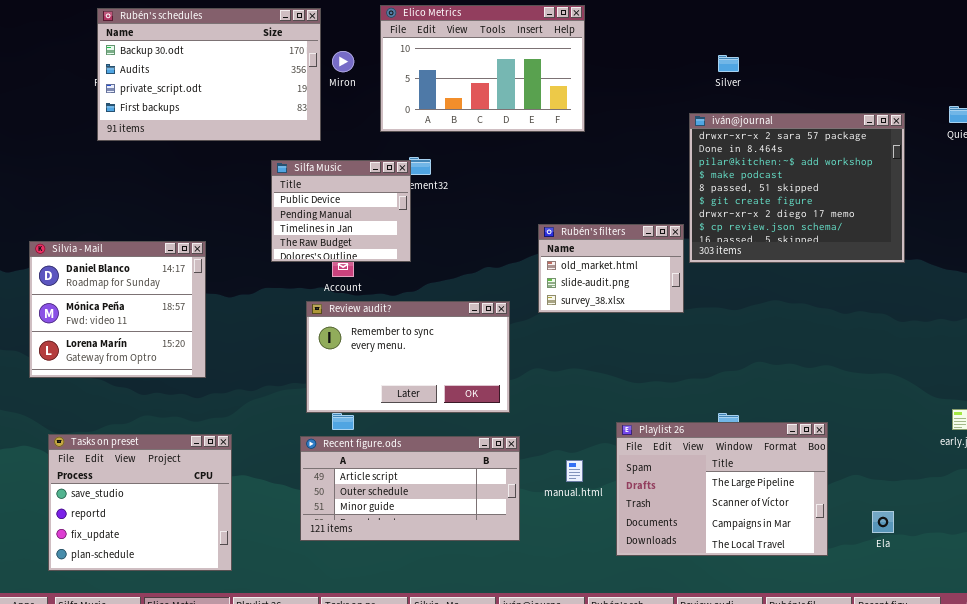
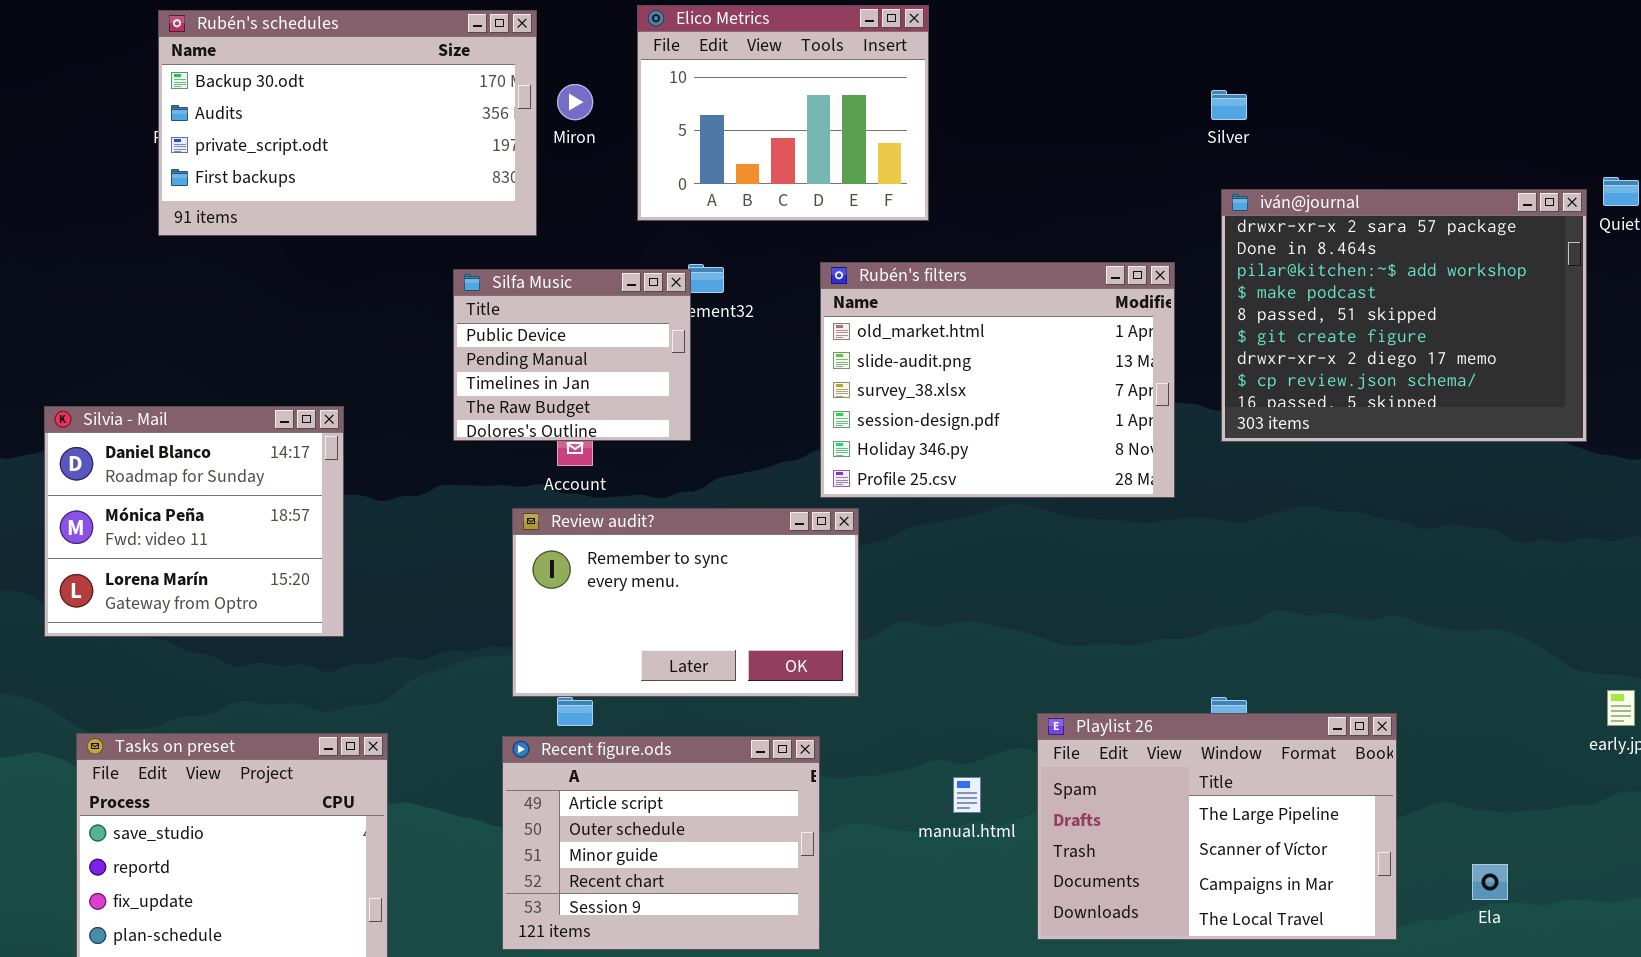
Elico Metrics: [380,5,585,132] -> [637,5,929,221], resized
iván@journal: [689,113,905,263] -> [1221,189,1587,442], moved
Rubén's filters: [538,224,684,313] -> [820,262,1175,498], moved, resized
Recent figure.ods: [300,436,520,541] -> [502,736,820,950], resized

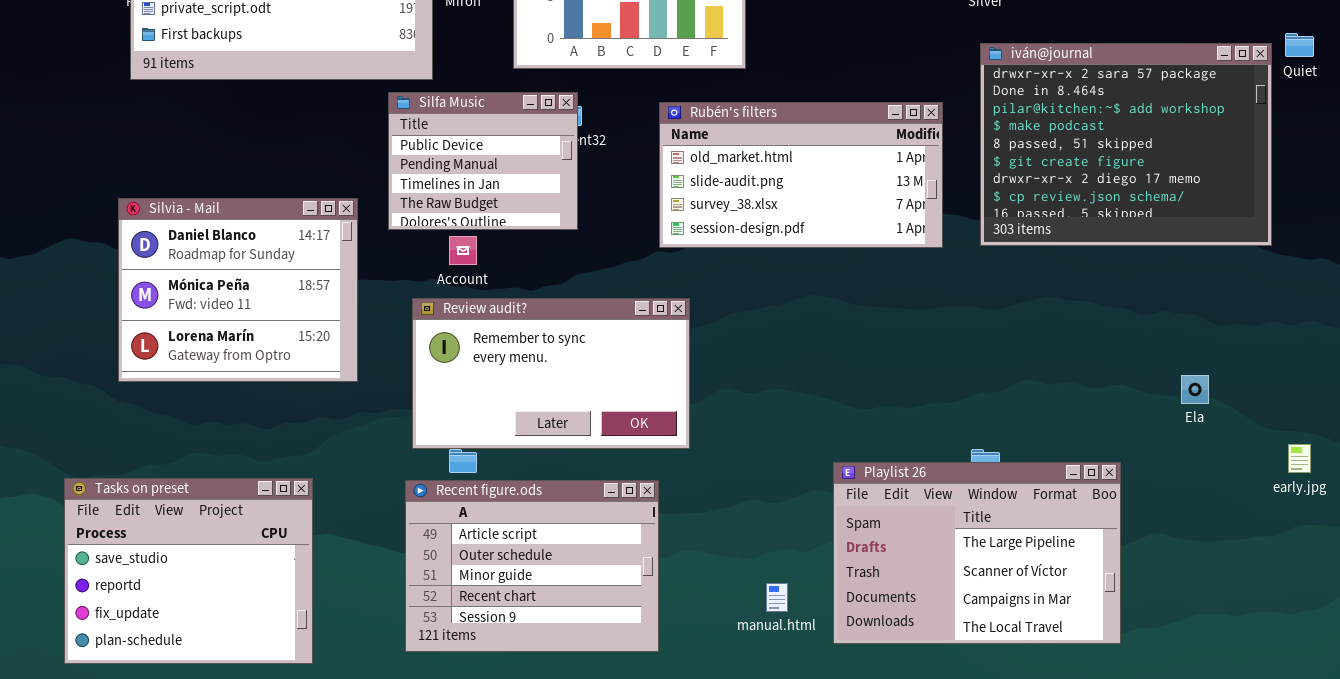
Rubén's filters: [820,262,1175,498] -> [659,102,943,248], resized
Silfa Music: [453,269,691,441] -> [388,92,578,230], moved
Silvia - Mail: [44,406,344,637] -> [118,198,358,382], moved
manual.html: [953,777,981,813] -> [766,583,788,612], moved
Ela: [1472,864,1508,900] -> [1181,375,1209,404], moved

